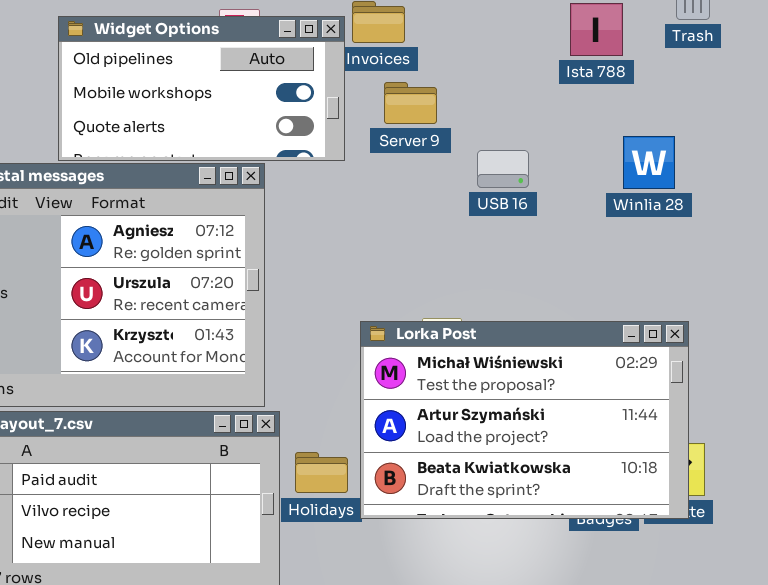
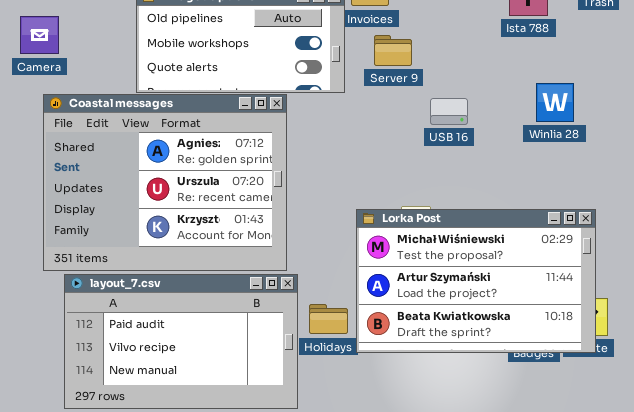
Winlia 28: [623,136,675,189] -> [536,83,574,122], moved
USB 16: [477,150,529,188] -> [430,98,468,125], moved

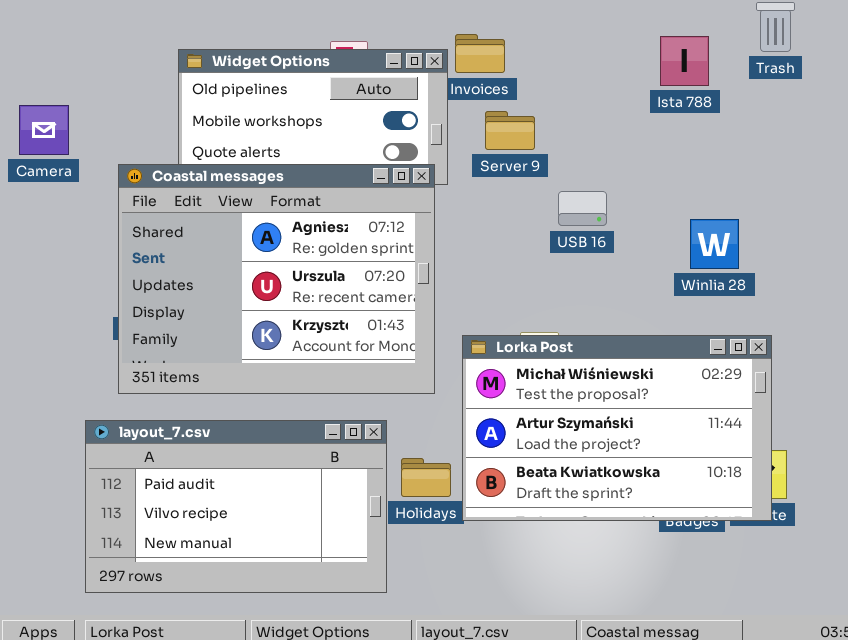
Camera: [20,16,59,54] -> [19,105,69,155], moved
Winlia 28: [536,83,574,122] -> [690,219,739,269], moved
Coastal messages: [43,94,287,271] -> [118,164,435,394], moved

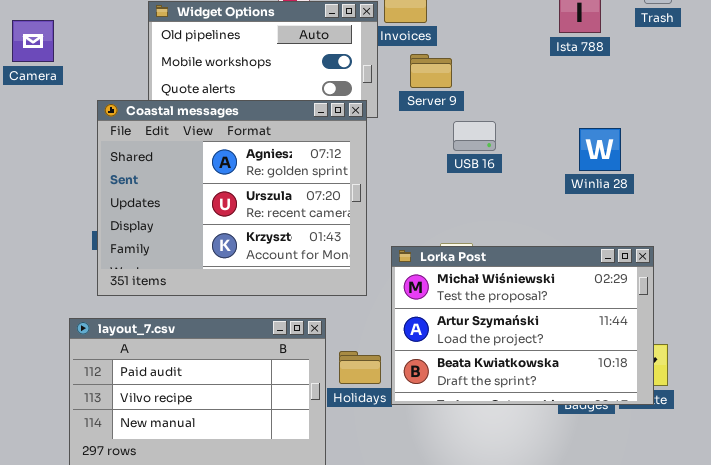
Camera: [19,105,69,155] -> [12,20,54,62], moved
USB 16: [558,191,607,226] -> [453,121,496,151], moved
Winlia 28: [690,219,739,269] -> [579,128,621,171], moved

